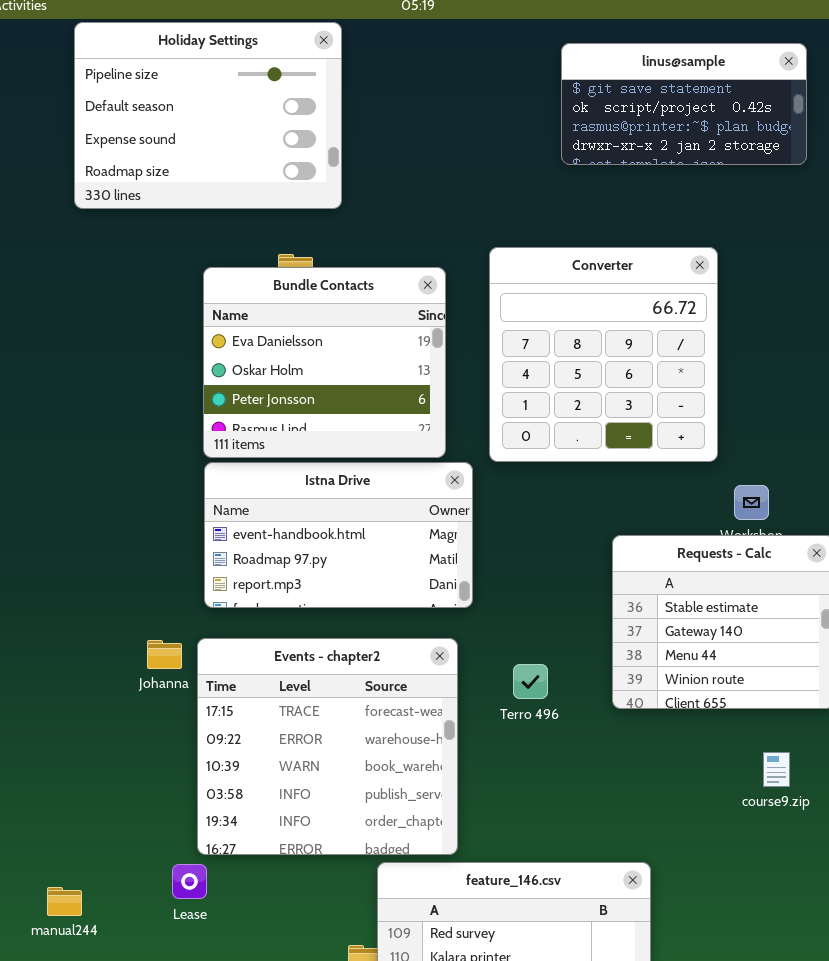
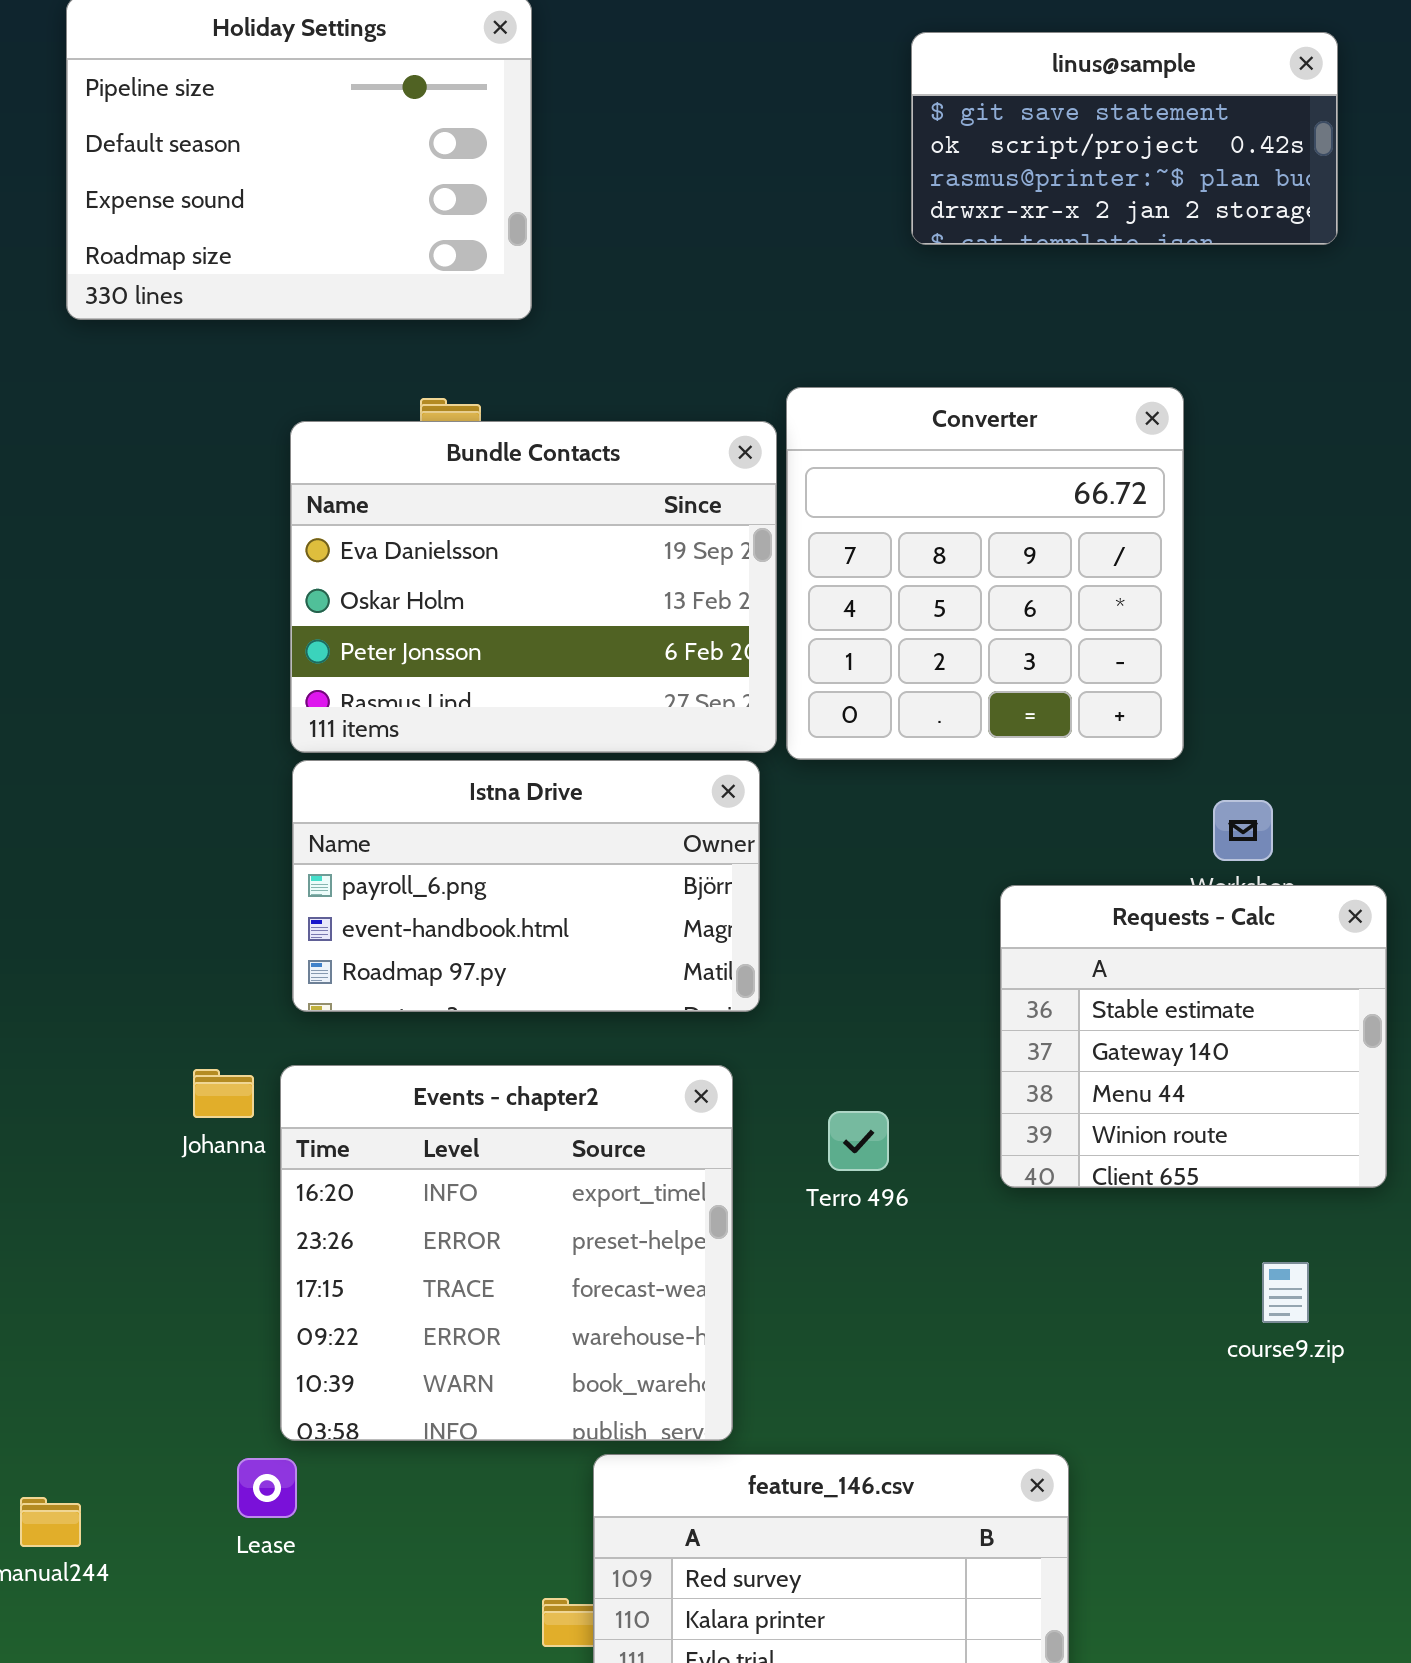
Bundle Contacts: [203,267,446,458] -> [290,421,777,753], resized
Istna Drive: [204,462,473,608] -> [292,760,760,1012], scrolled up 1 row
Events - chapter2: [197,638,458,855] -> [280,1065,733,1441], scrolled up 2 rows

